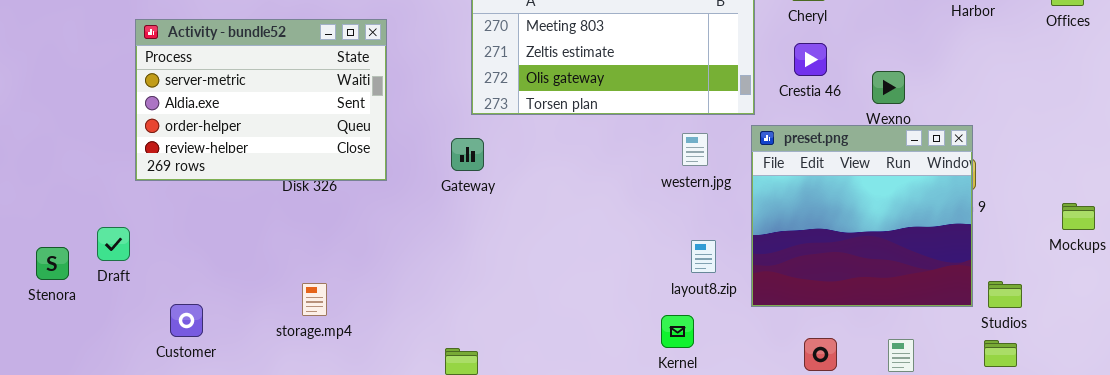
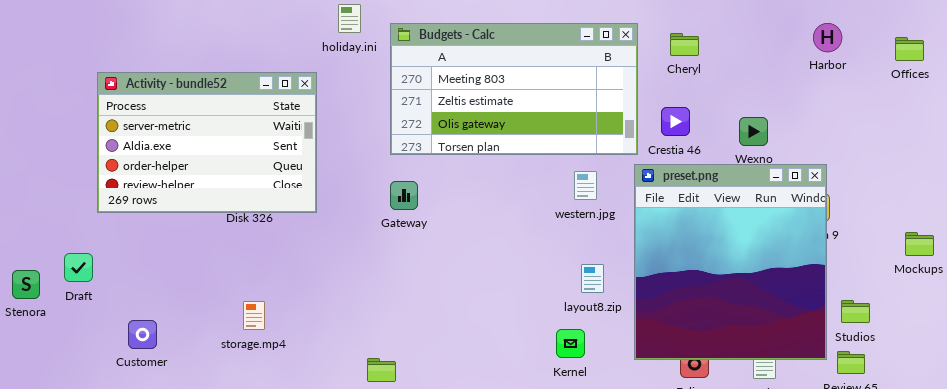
Crestia 46: [794,43,827,76] -> [661,107,690,136], moved
preset.png: [751,125,973,307] -> [634,164,827,360], resized
Gateway: [451,138,484,171] -> [390,181,418,210], moved

